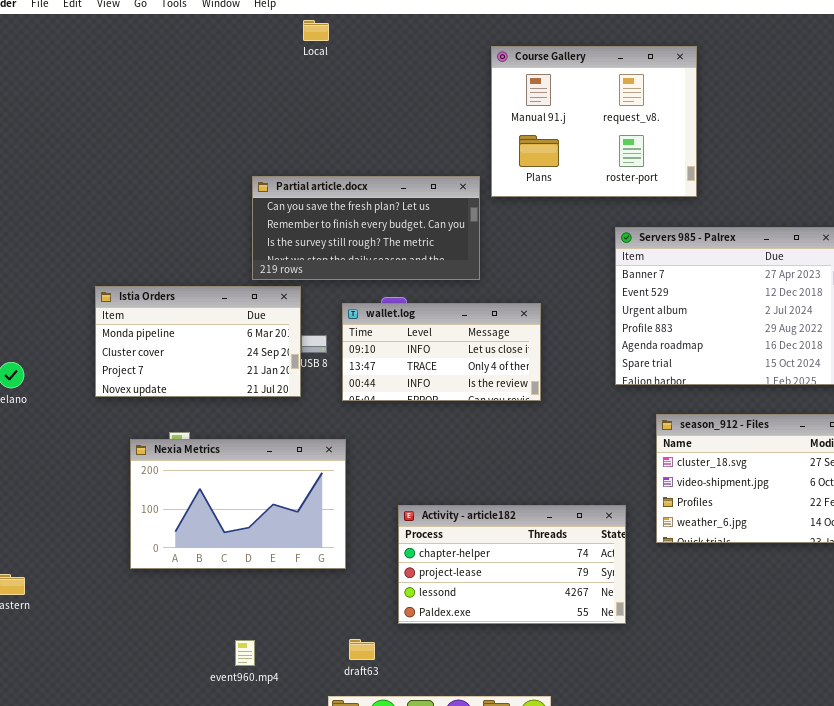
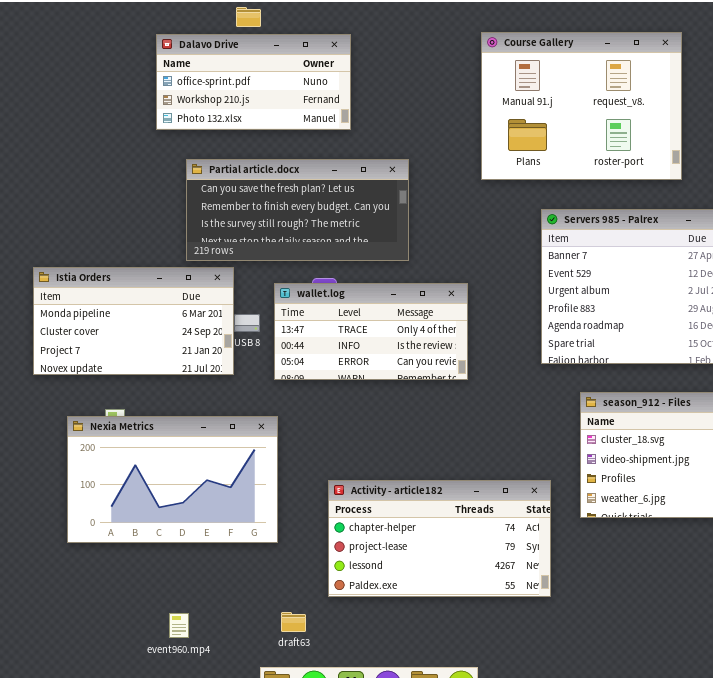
Course Gallery: [491,46,697,197] -> [481,32,682,180], moved
Dalavo Drive: none -> [156,34,351,130], opened
wallet.log: [342,303,541,401] -> [274,283,468,380], scrolled down 1 row

